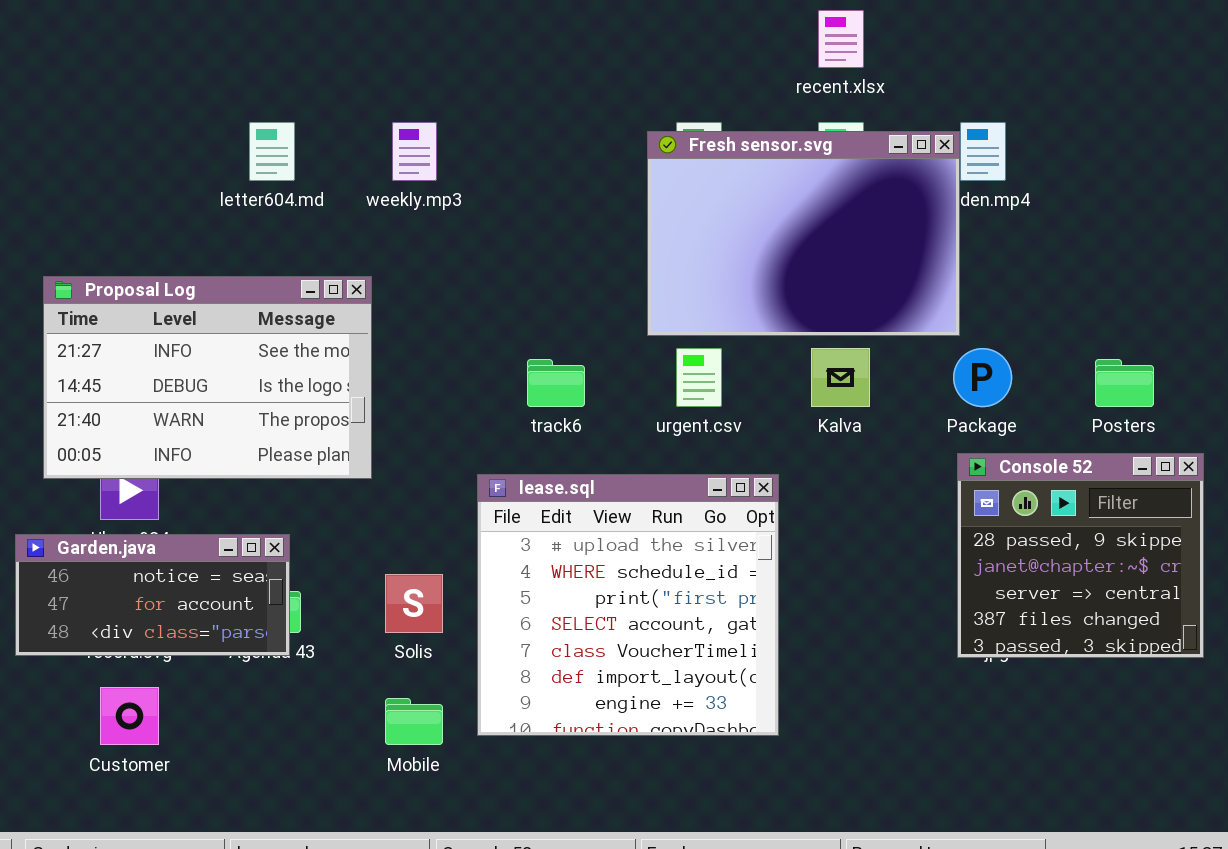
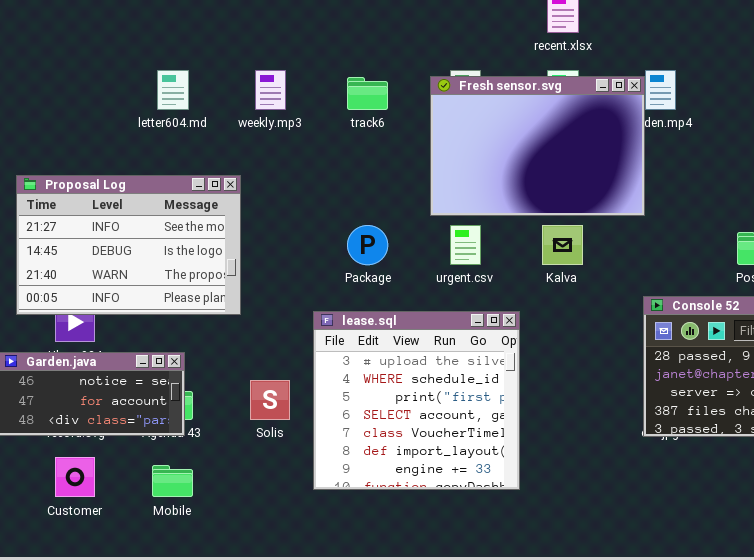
Package: [953,348,1012,407] -> [347,225,388,265], moved
track6: [527,359,585,407] -> [347,77,388,110], moved
Mobile: [385,698,443,745] -> [152,465,193,497], moved

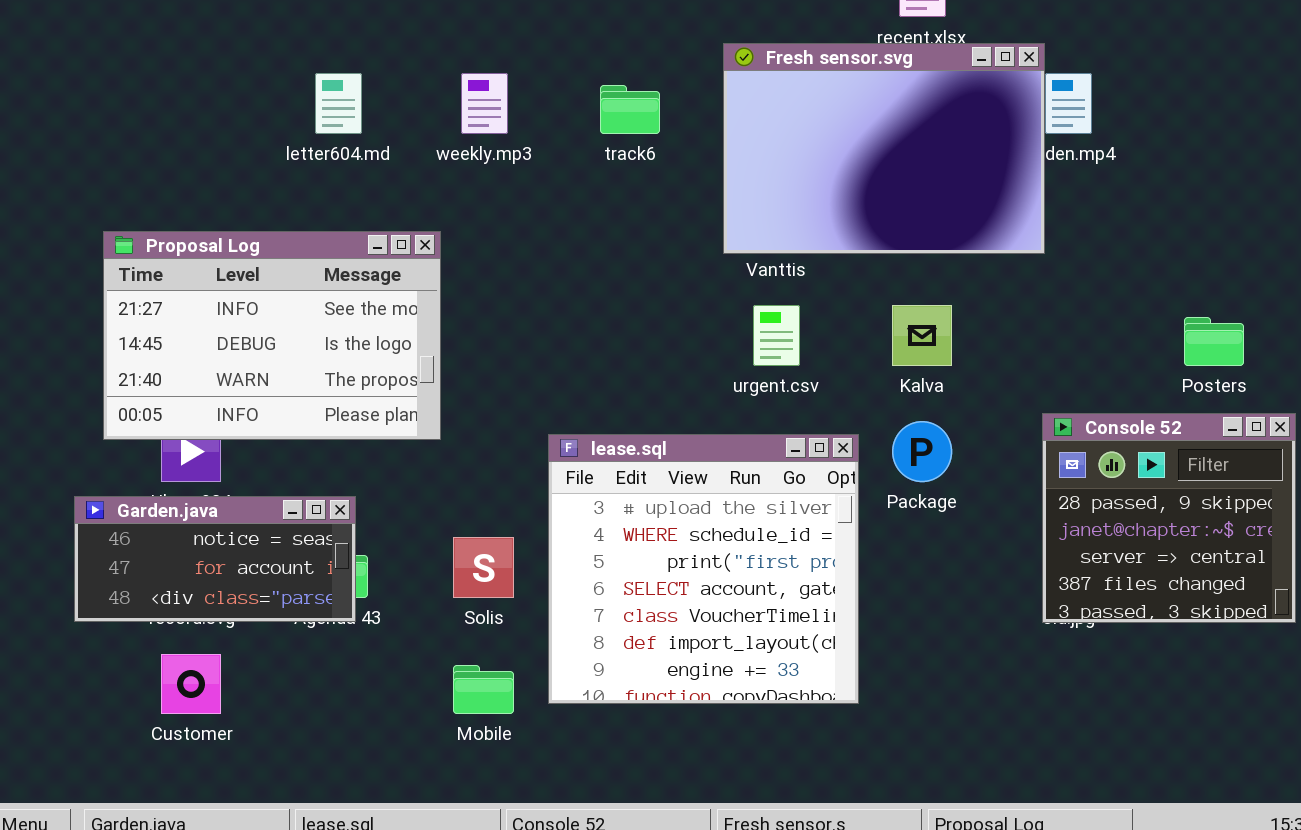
Fresh sensor.svg: [430,76,645,216] -> [723,43,1045,254], moved
Package: [347,225,388,265] -> [892,421,952,482], moved
Mobile: [152,465,193,497] -> [453,665,514,714], moved

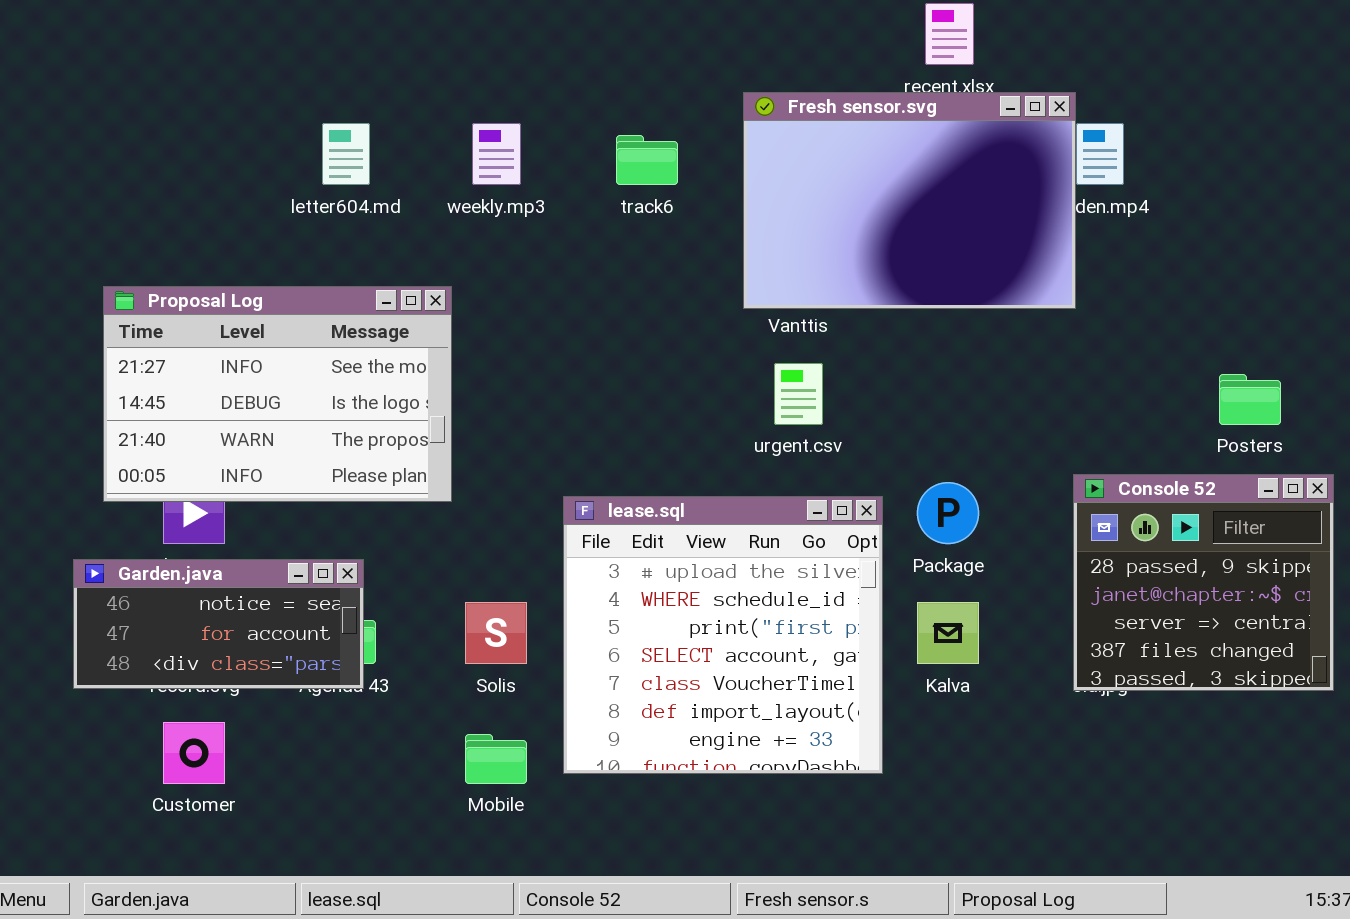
Kalva: [892,305,952,366] -> [917,602,979,664], moved

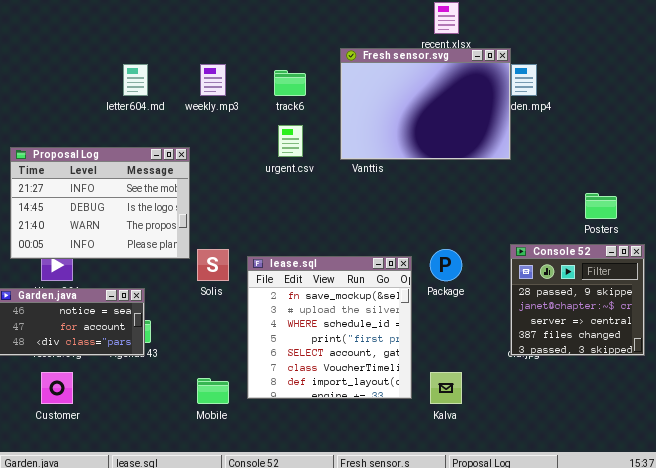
urgent.csv: [774,363,823,425] -> [278,125,303,157], moved
lease.sql: [563,496,883,774] -> [247,256,412,399], scrolled up 1 row
Solis: [465,602,527,664] -> [197,249,229,281], moved
Kalva: [917,602,979,664] -> [430,372,462,404], moved

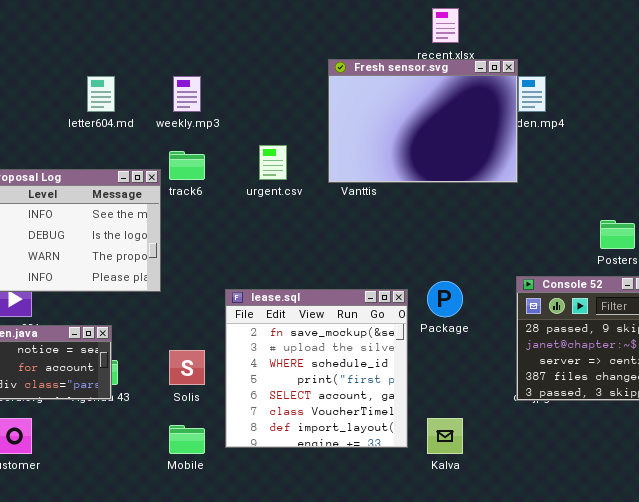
track6: [274,70,306,96] -> [169,151,205,180], moved
Solis: [197,249,229,281] -> [169,350,205,385], moved

